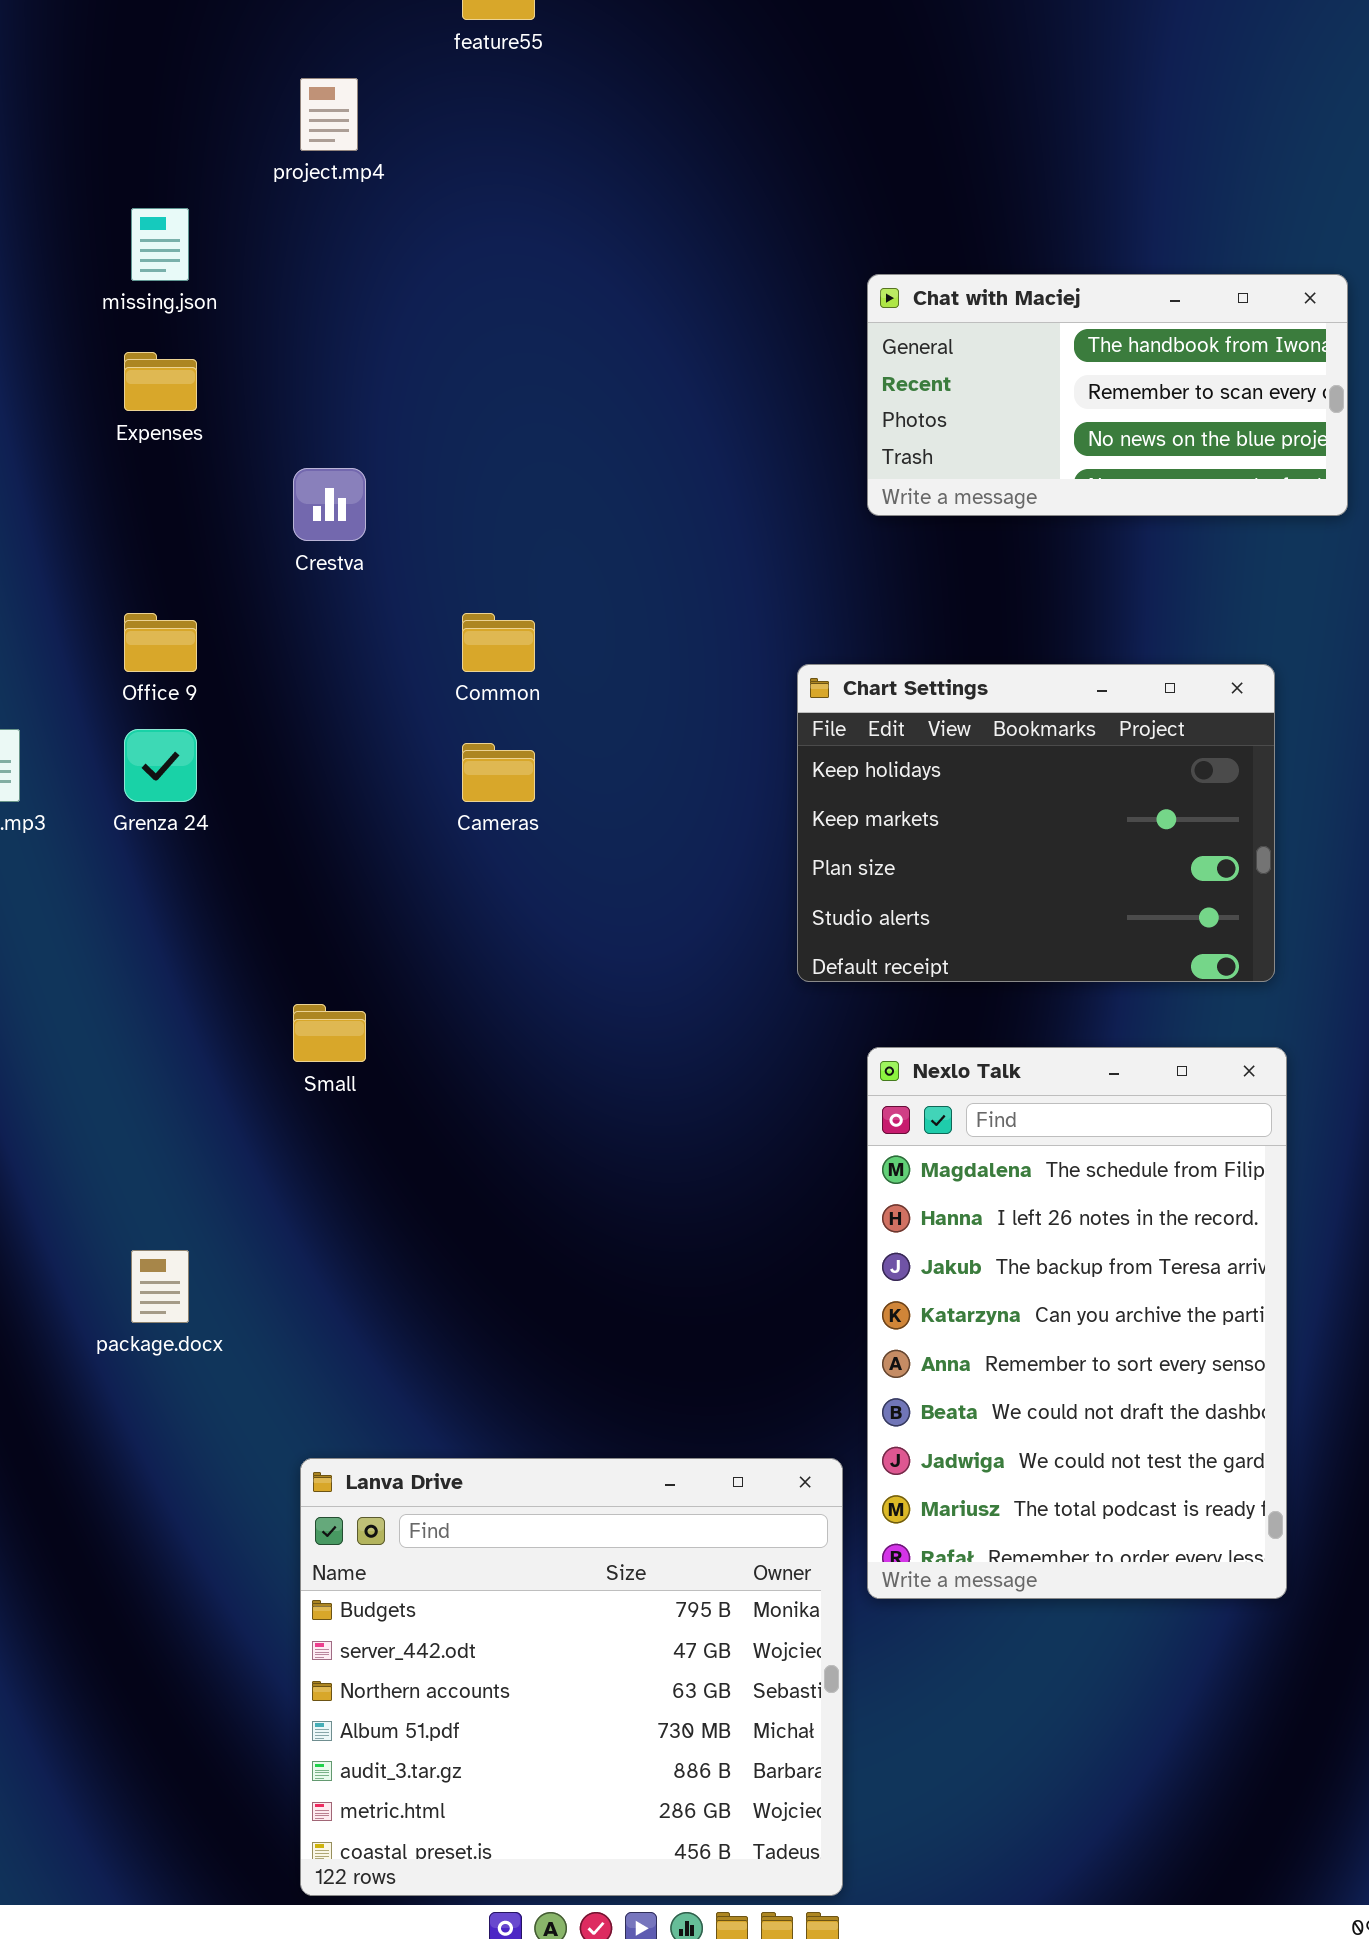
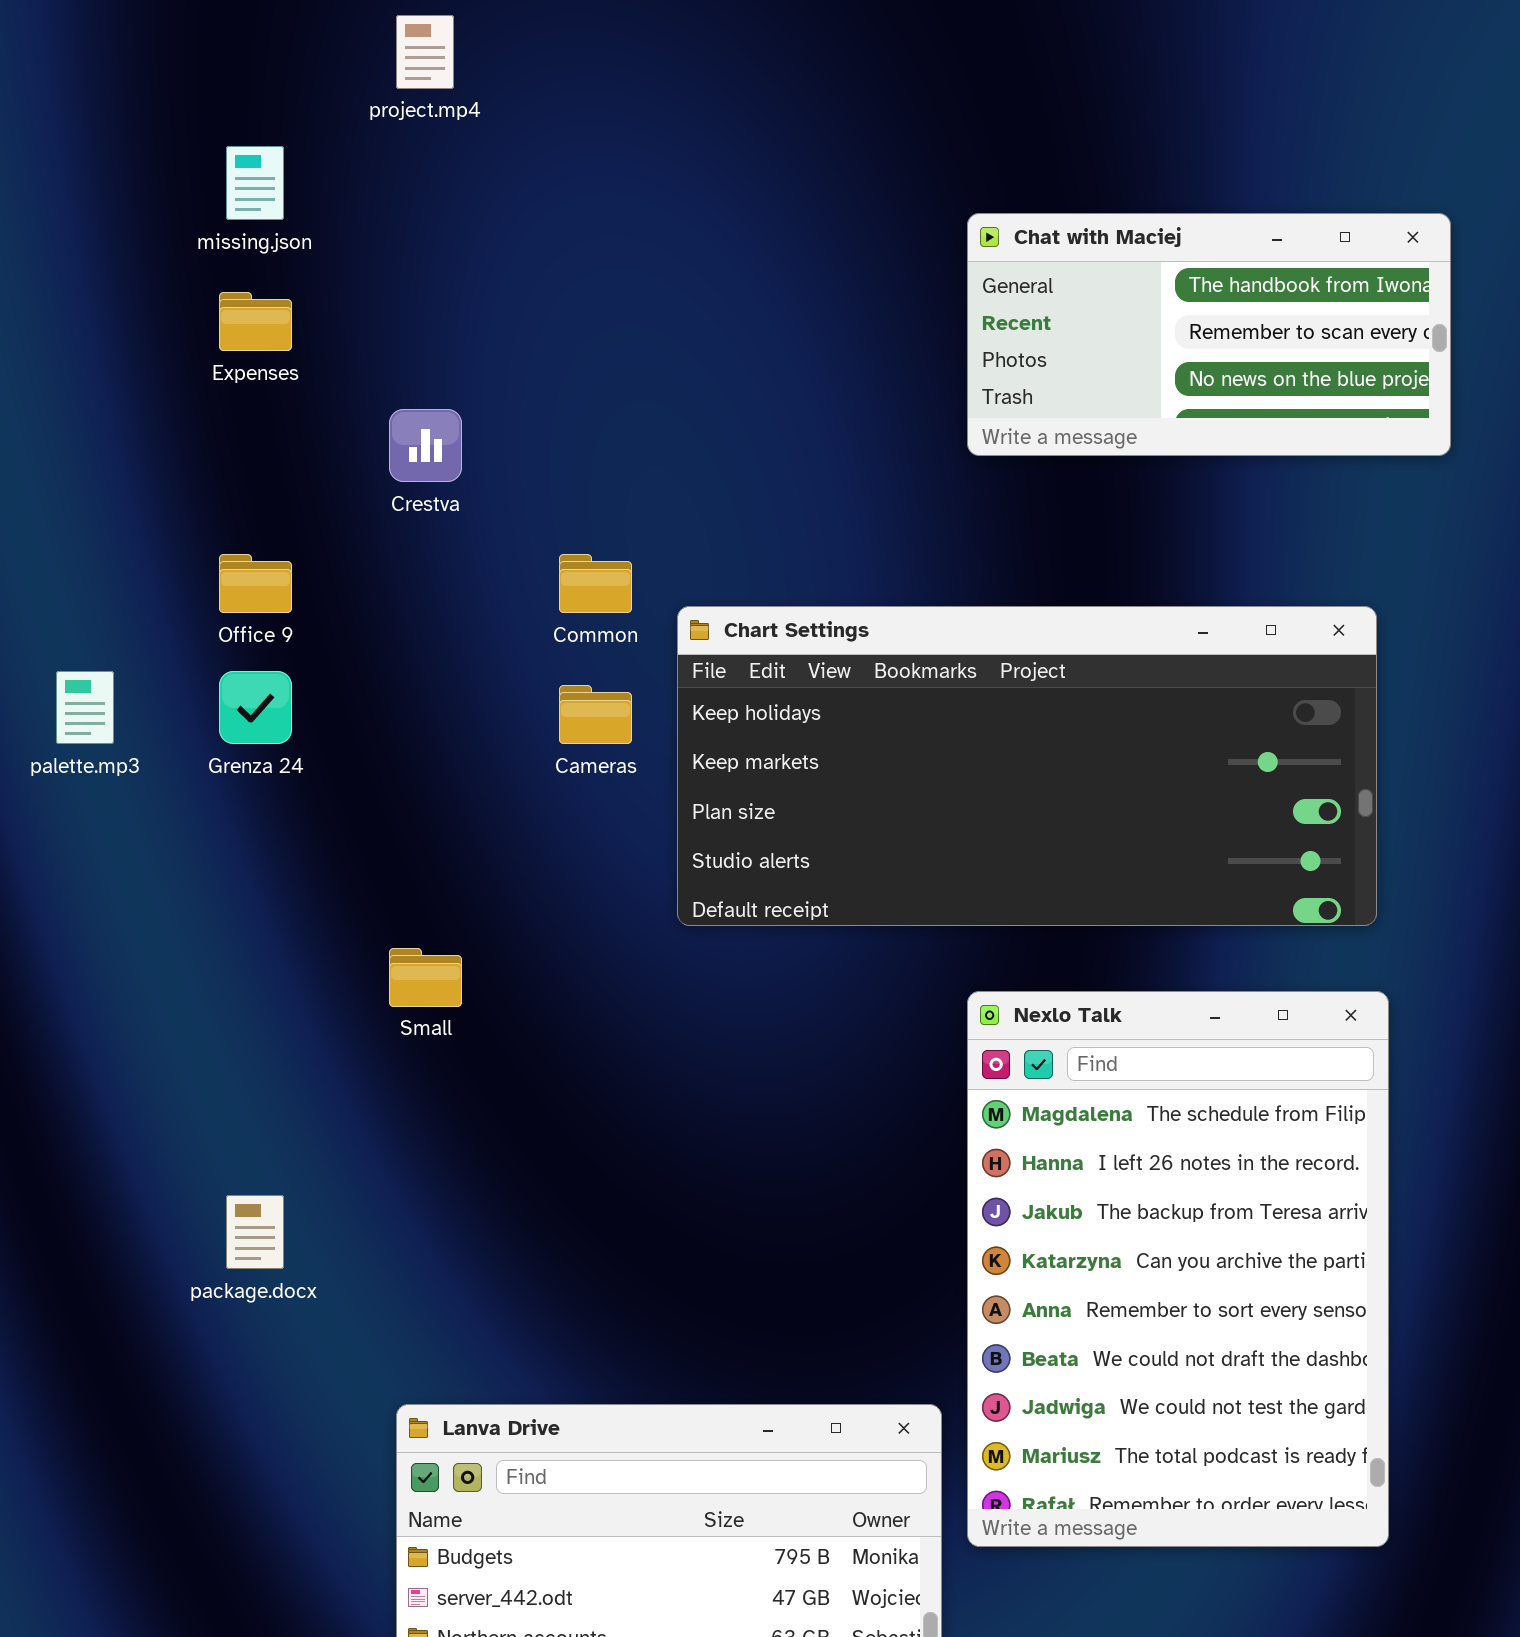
Chart Settings: [797,664,1275,982] -> [677,606,1377,926], resized

